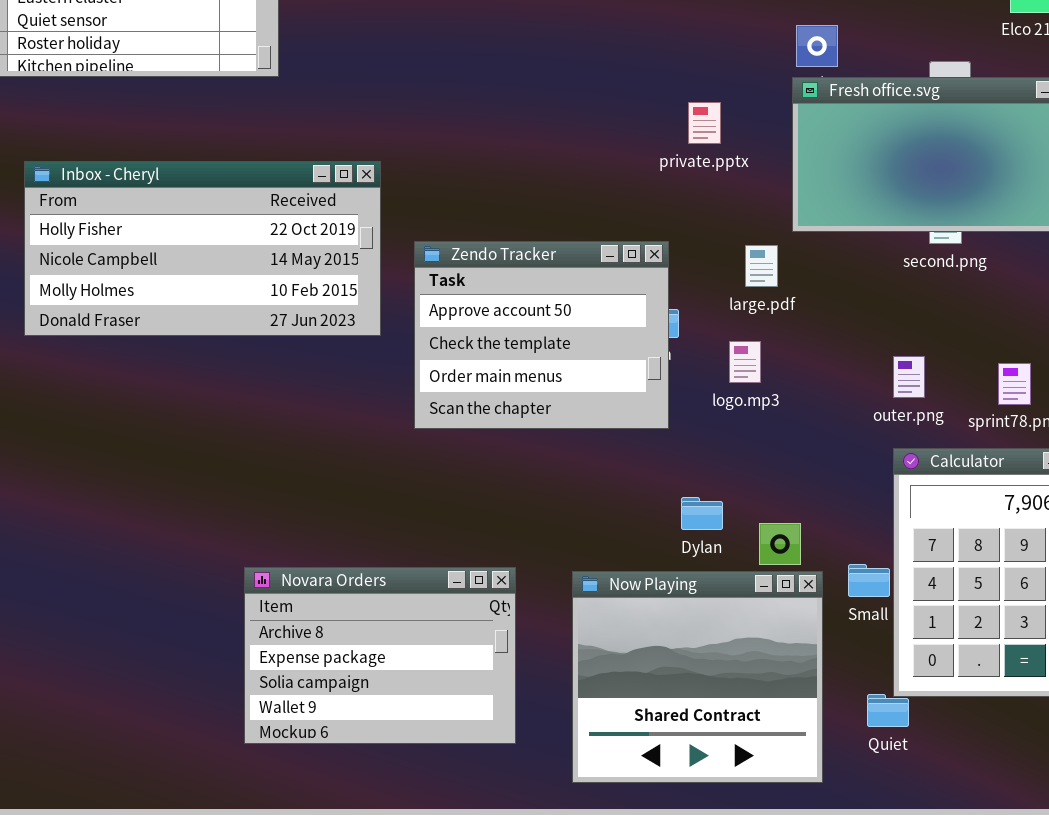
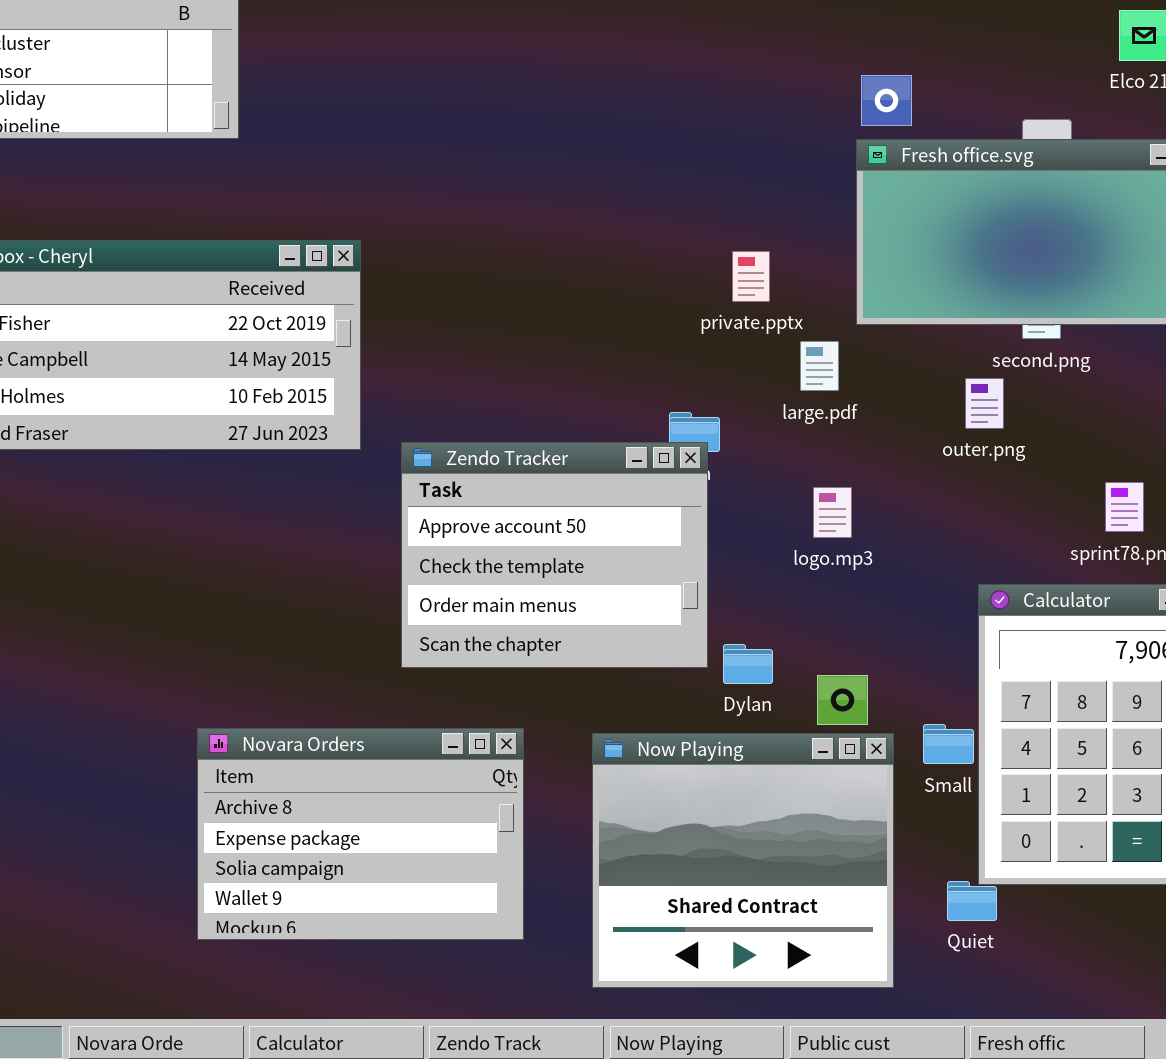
private.pptx: [688,102,721,144] -> [732,251,770,302], moved
Zendo Tracker: [414,241,669,429] -> [401,442,708,668], moved
logo.mp3: [729,341,761,383] -> [813,487,852,538], moved
outer.png: [893,356,925,398] -> [965,378,1004,429], moved

